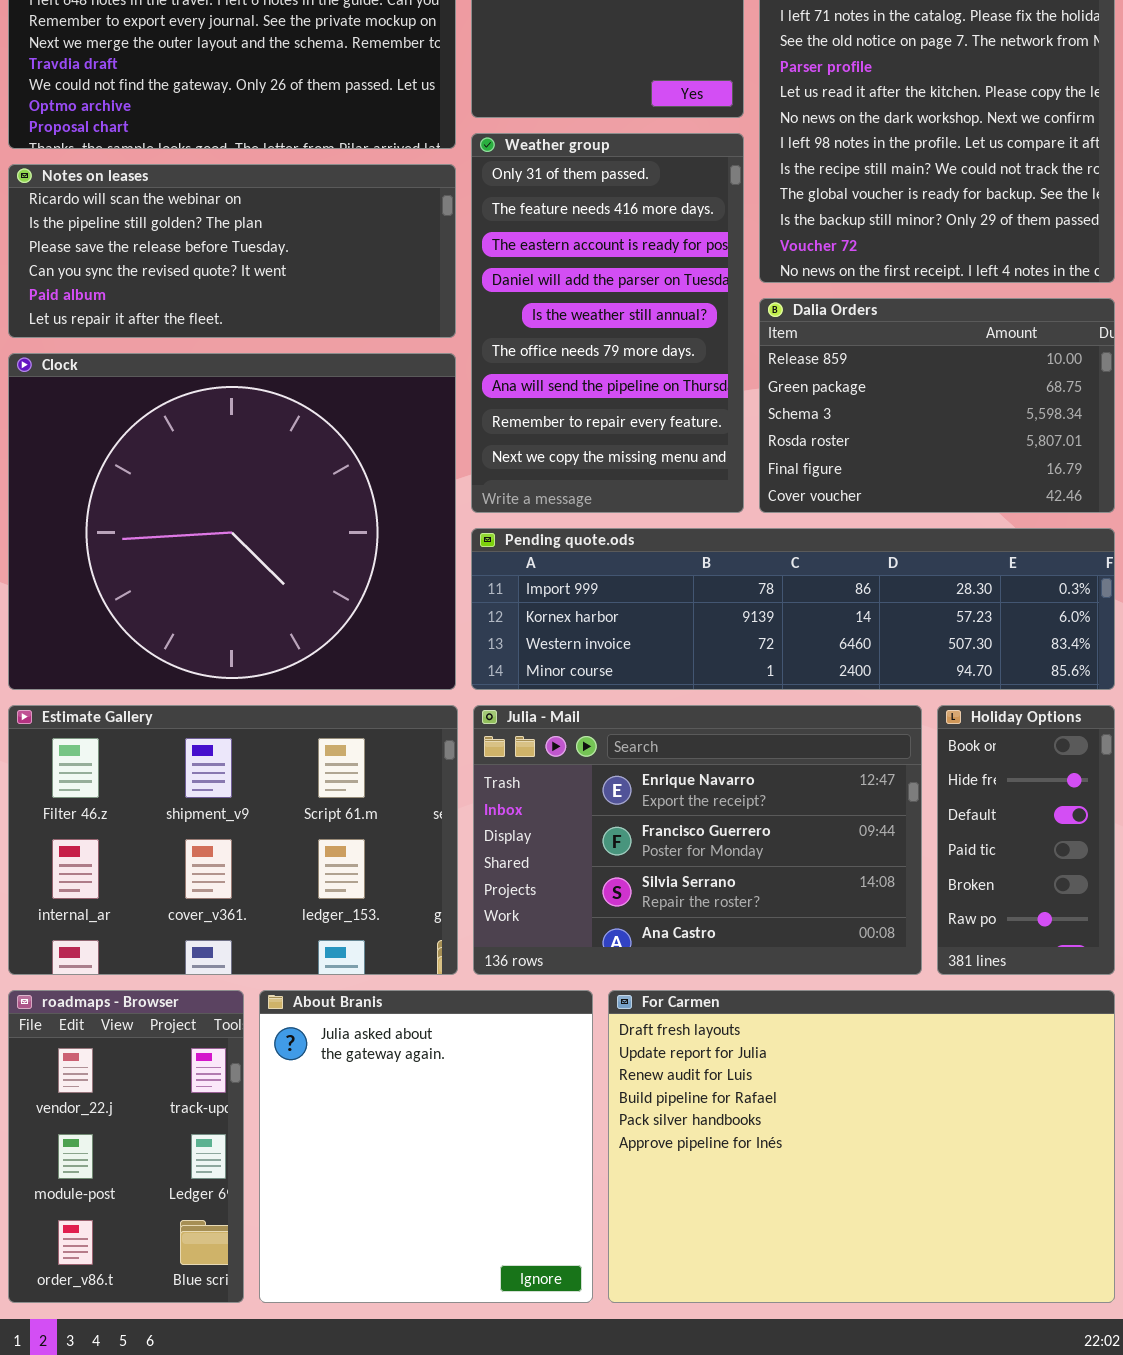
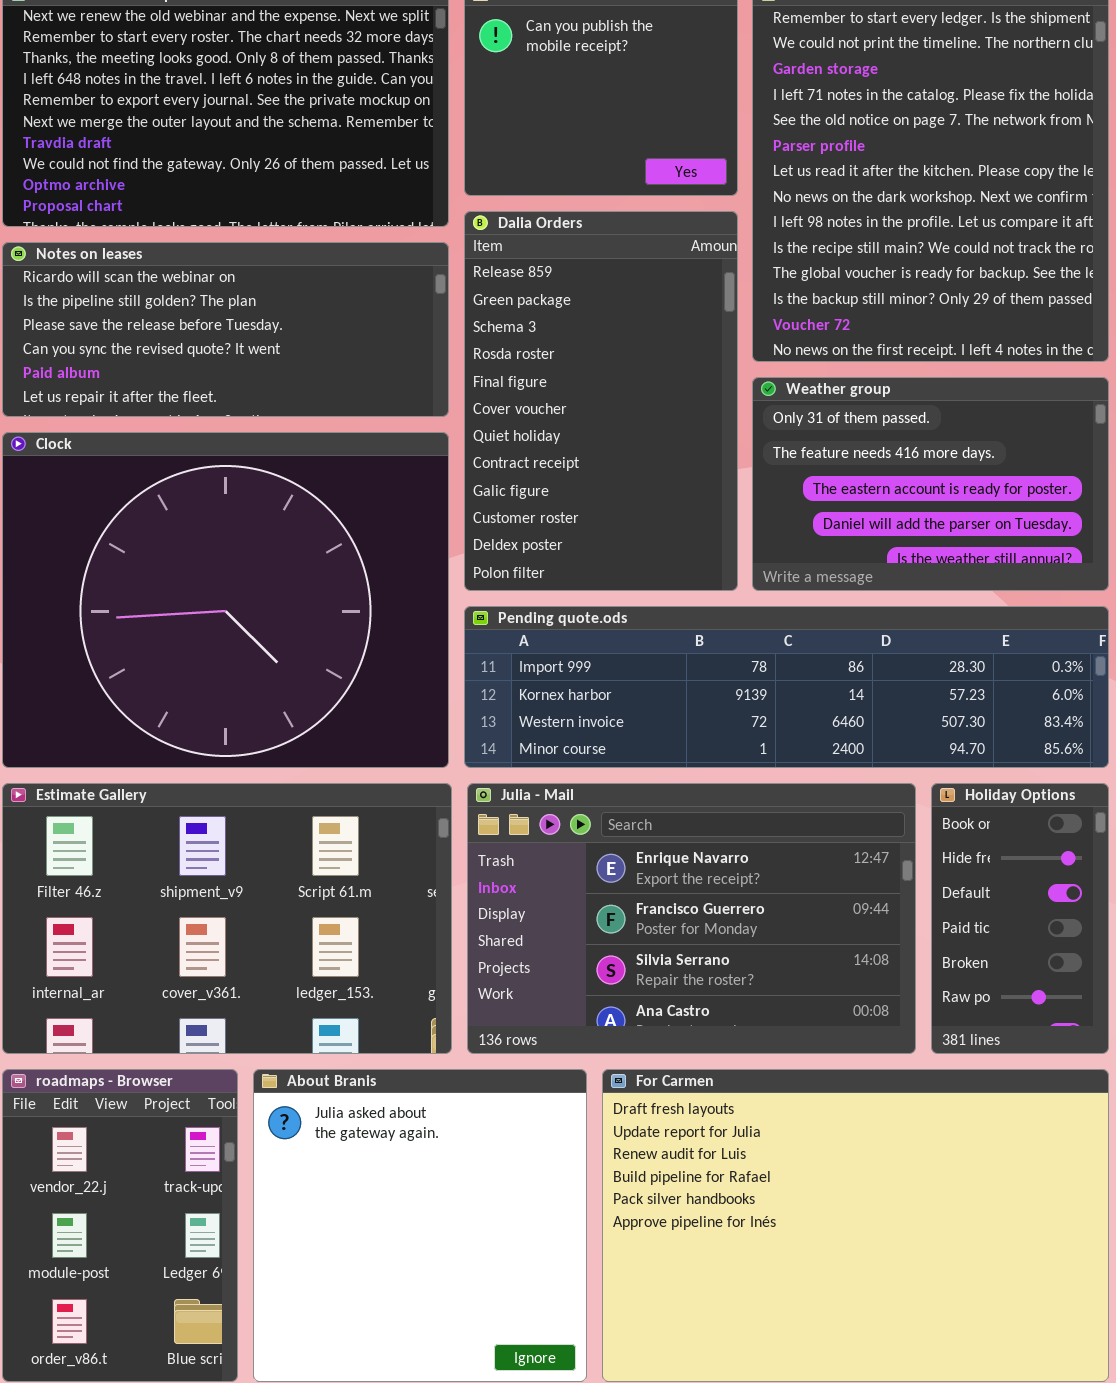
Weather group: [471,133,744,513] -> [752,377,1109,591], moved, resized
Dalia Orders: [759,298,1115,513] -> [464,211,738,591], moved, resized

